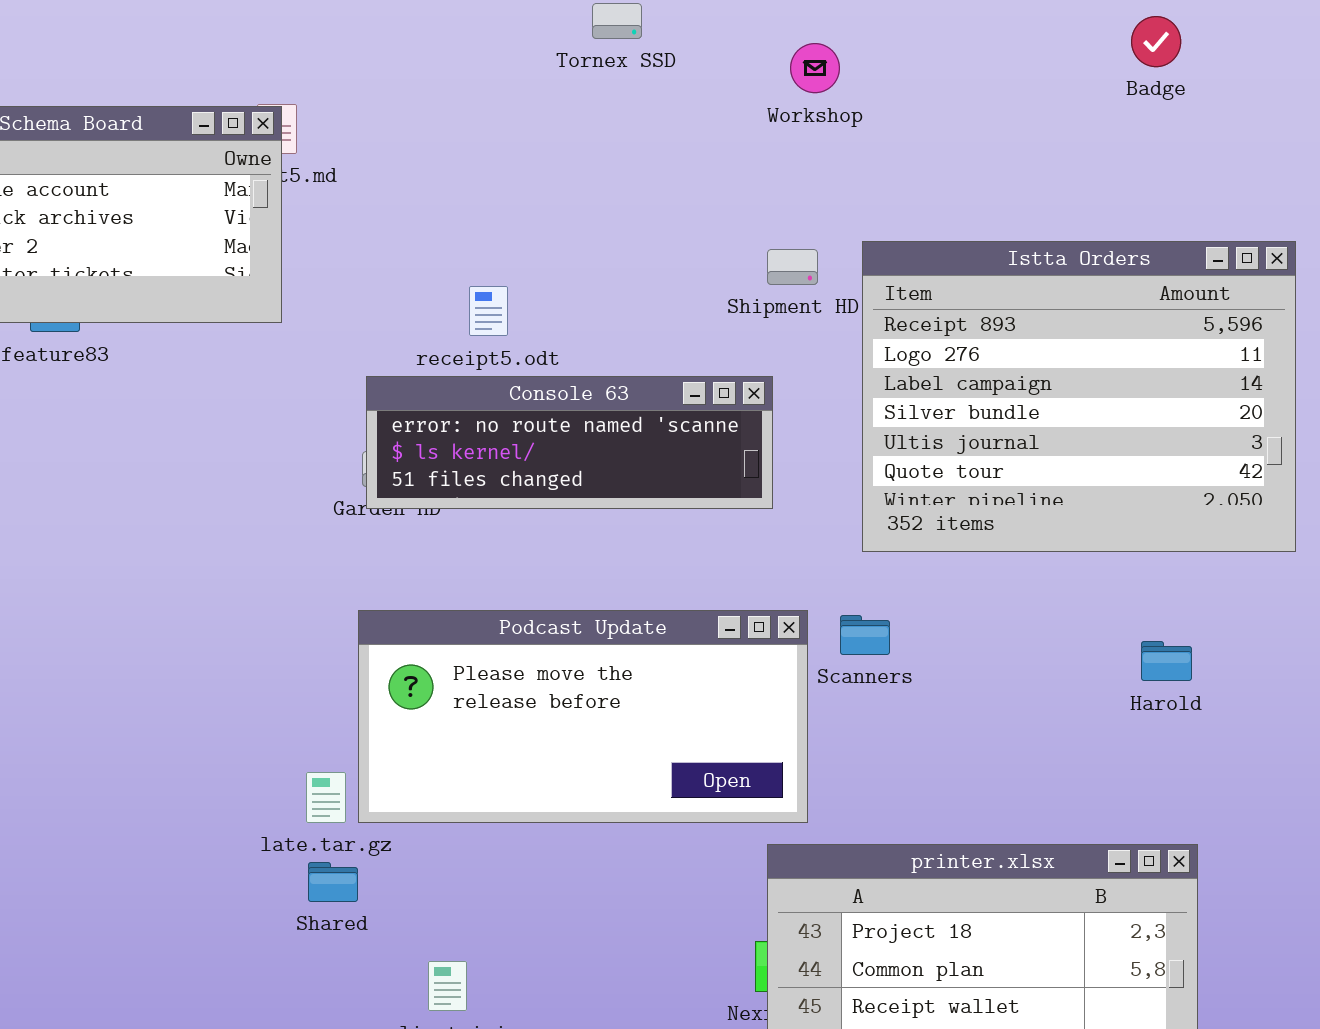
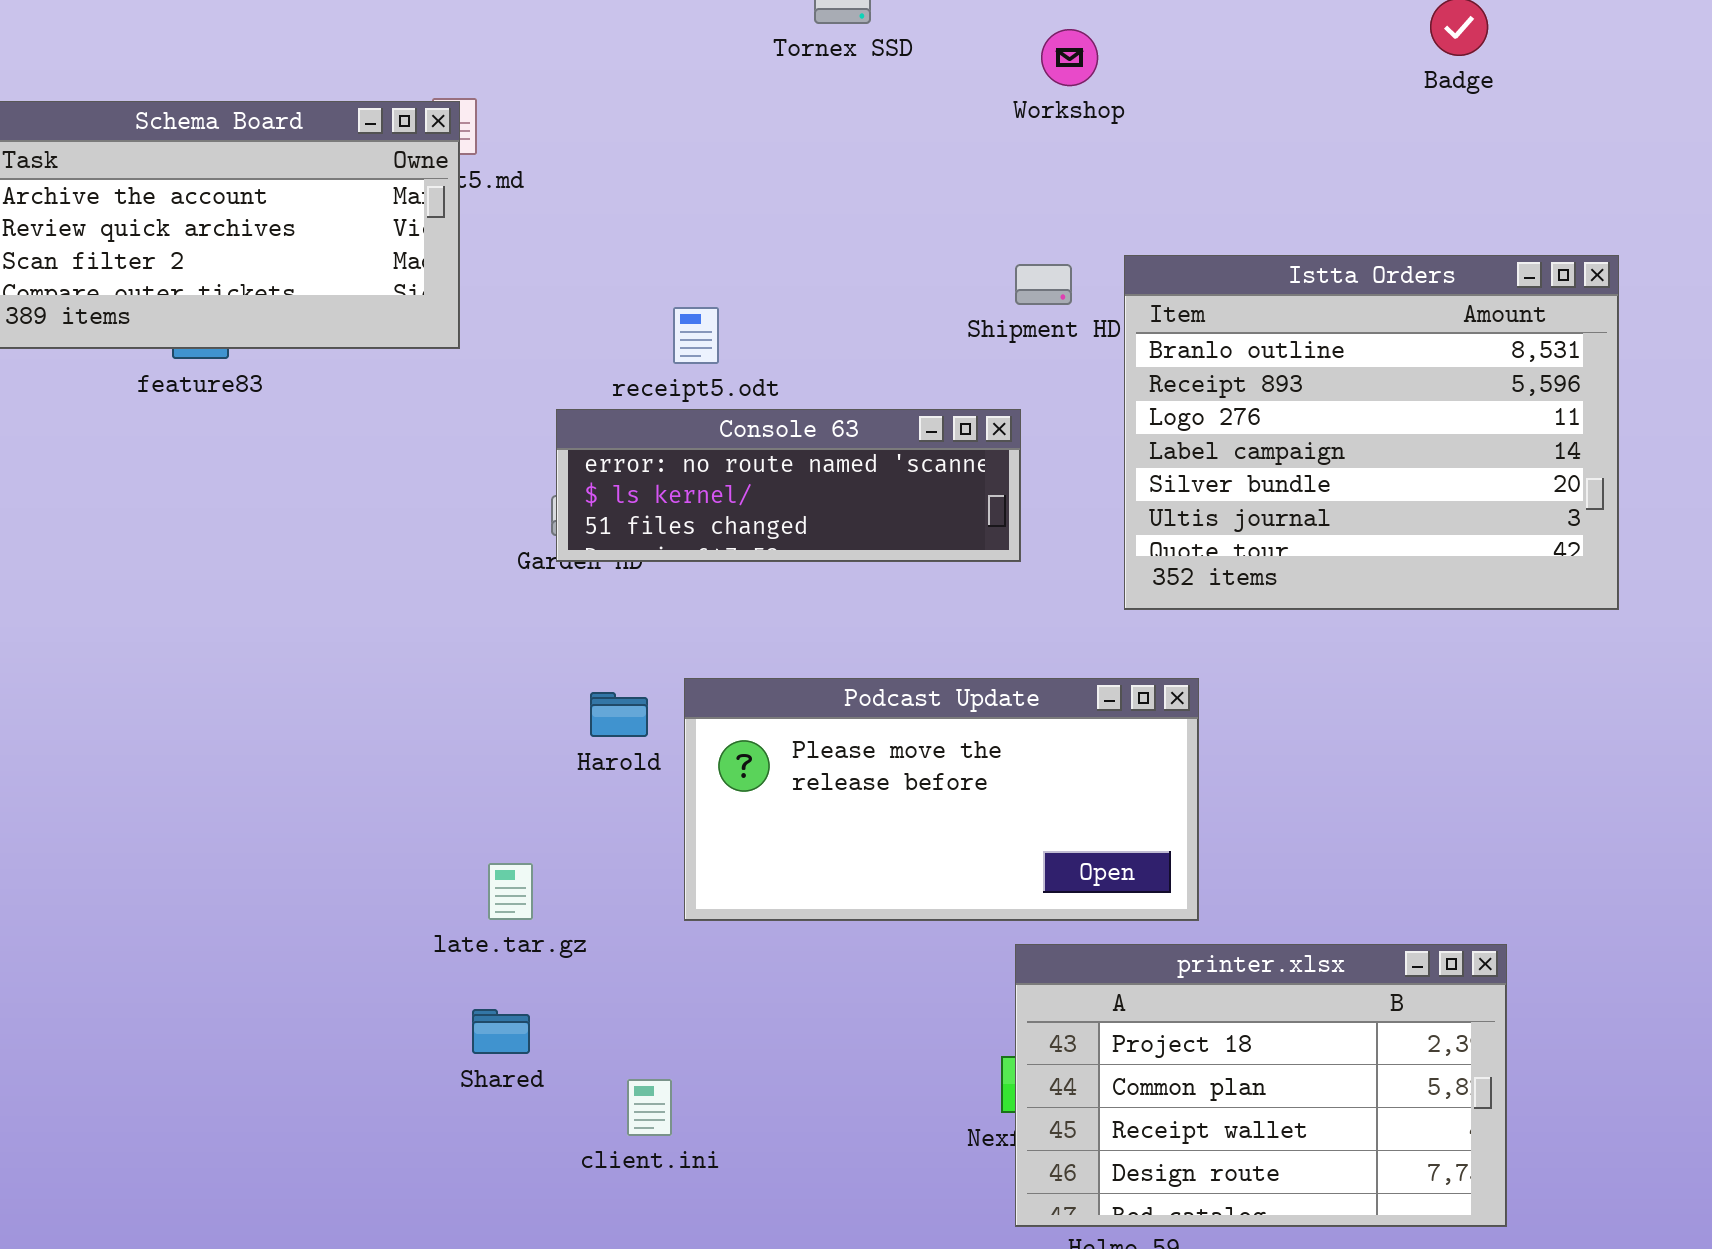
Istta Orders: [862,241,1296,552] -> [1124,255,1619,610], scrolled up 1 row
Podcast Update: [358,610,808,823] -> [684,678,1199,921], moved
Harold: [1141,641,1192,681] -> [590,692,648,737], moved
Shared: [308,862,358,902] -> [472,1009,530,1054], moved

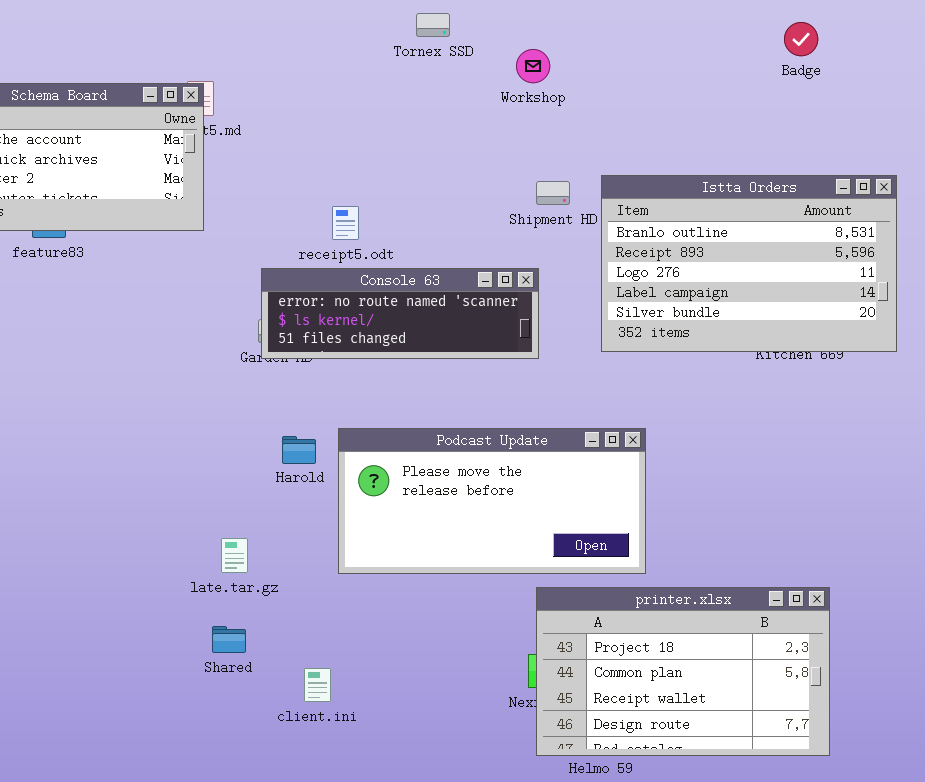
Workshop: [1041,29,1098,86] -> [516,49,550,83], moved
Istta Orders: [1124,255,1619,610] -> [601,175,897,352], resized

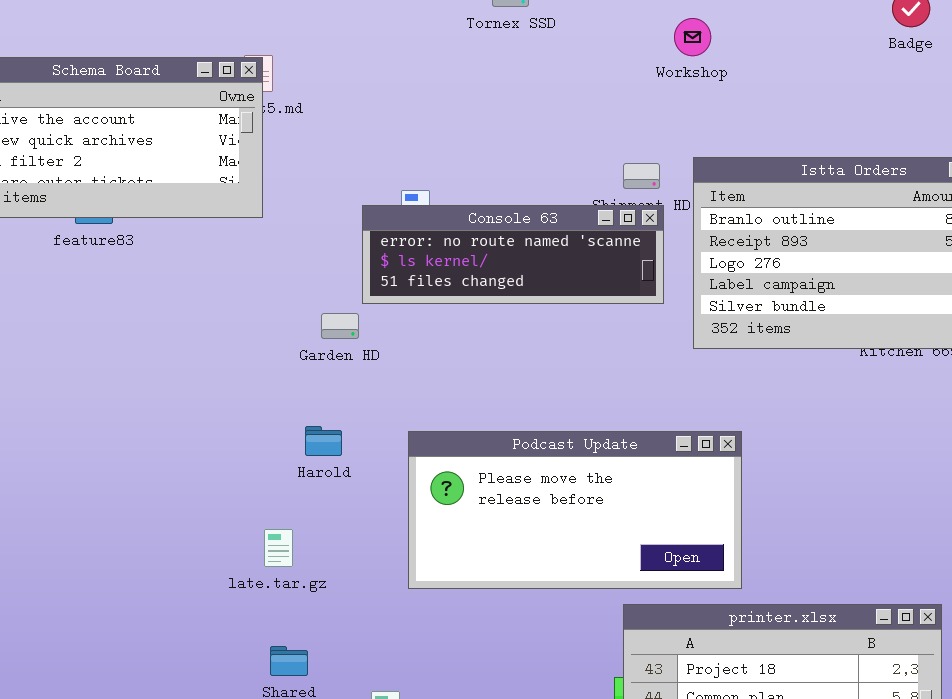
Workshop: [516,49,550,83] -> [674,18,711,56], moved
Console 63: [261,268,539,359] -> [362,205,664,304], moved
Harold: [282,436,316,464] -> [305,426,342,456], moved
late.tar.gz: [221,538,248,573] -> [264,529,293,567], moved

